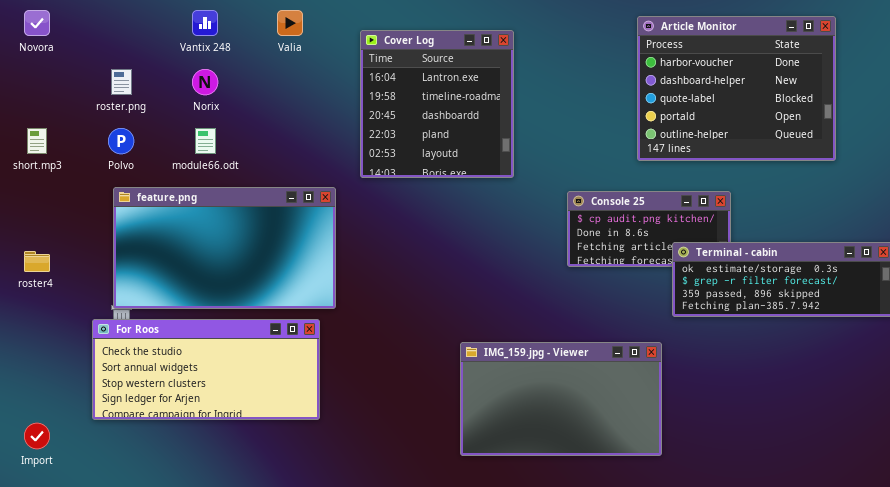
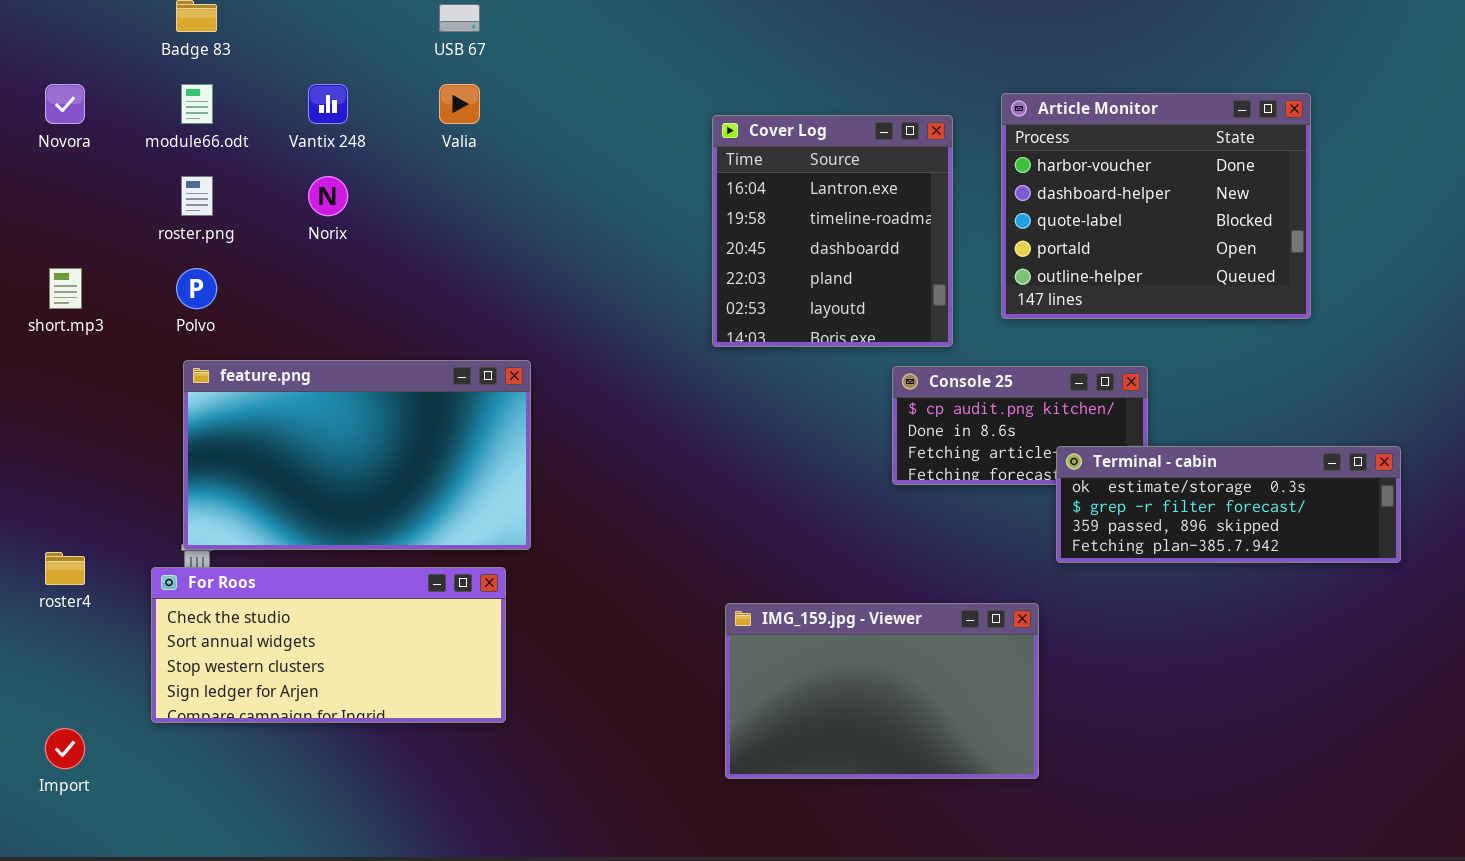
Cover Log: [360,30,514,178] -> [712,115,953,347], moved
module66.odt: [195,128,216,154] -> [181,84,213,124], moved
roster4: [24,251,50,272] -> [45,552,85,585], moved

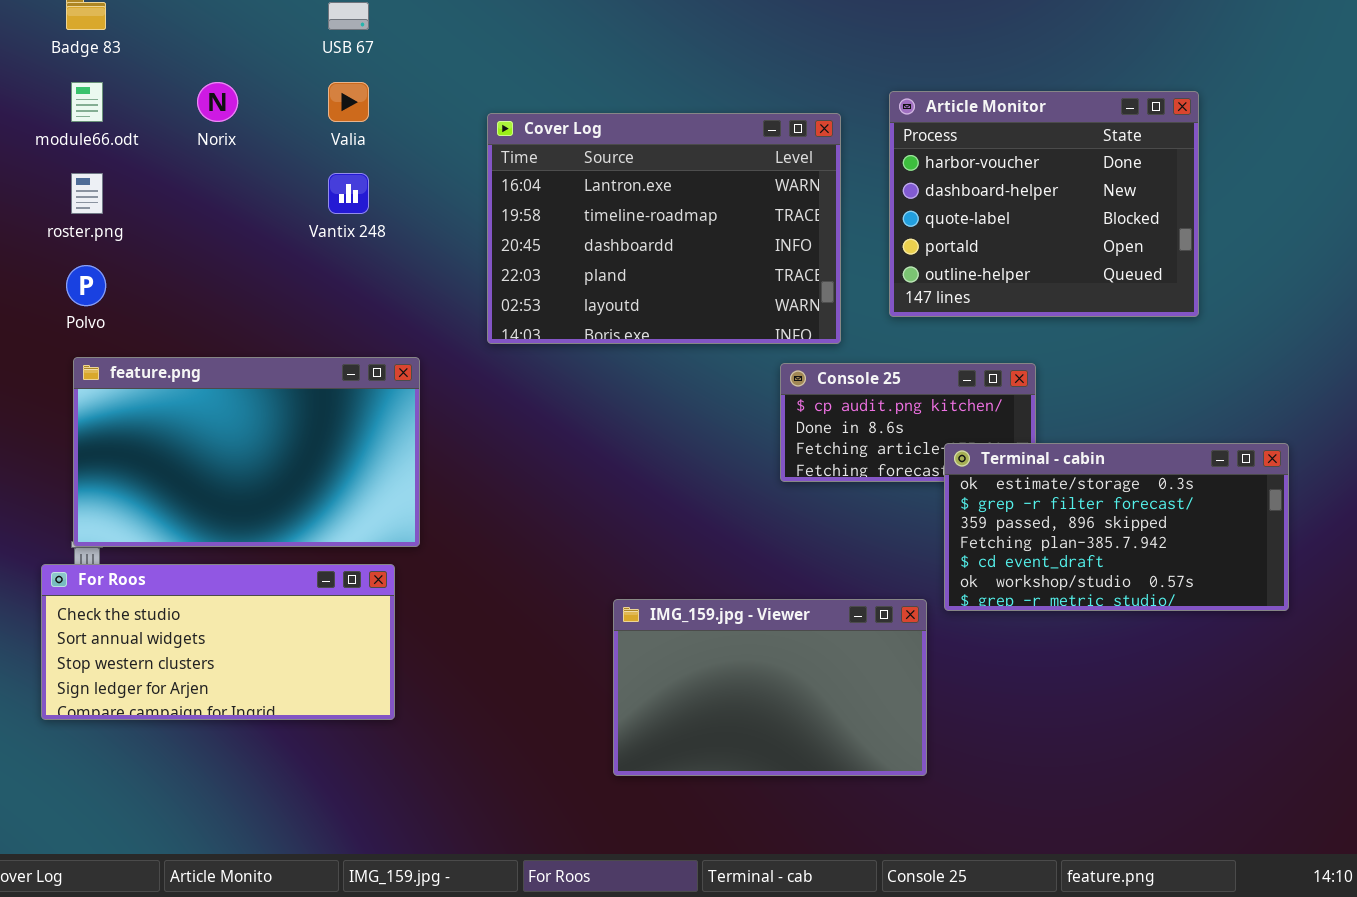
Vantix 248: [308,84,348,124] -> [328,173,369,214], moved
Cover Log: [712,115,953,347] -> [487,113,841,344], resized
Norix: [308,176,348,216] -> [197,82,238,122], moved
Terminal - cabin: [1056,446,1401,563] -> [944,443,1289,611], resized

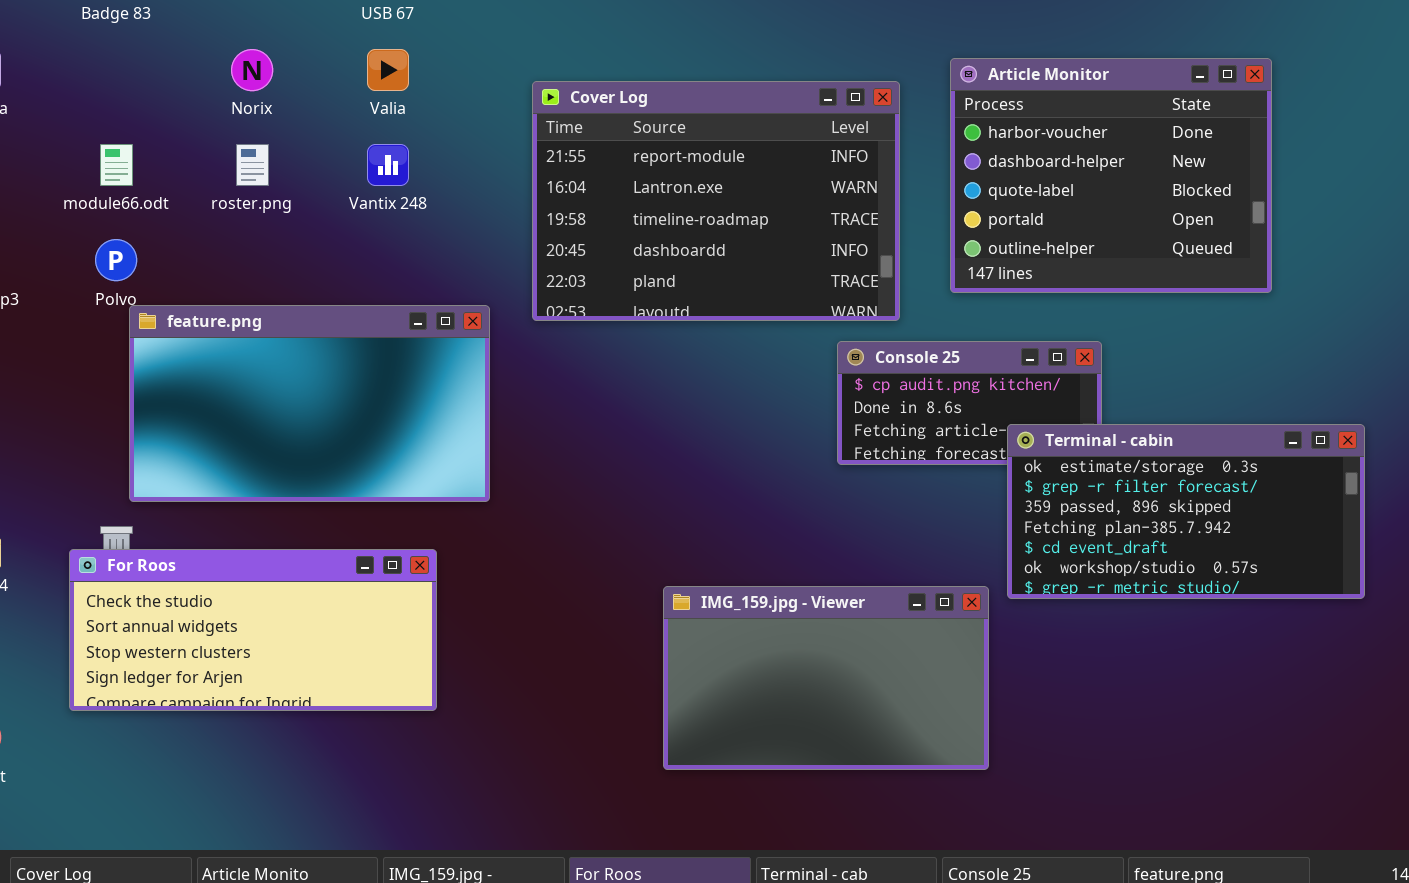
module66.odt: [71,82,103,122] -> [100,144,133,186], moved
Cover Log: [487,113,841,344] -> [532,81,900,321], scrolled up 1 row
roster.png: [71,173,103,214] -> [236,144,269,186], moved
feature.png: [73,357,420,547] -> [129,305,490,502], moved

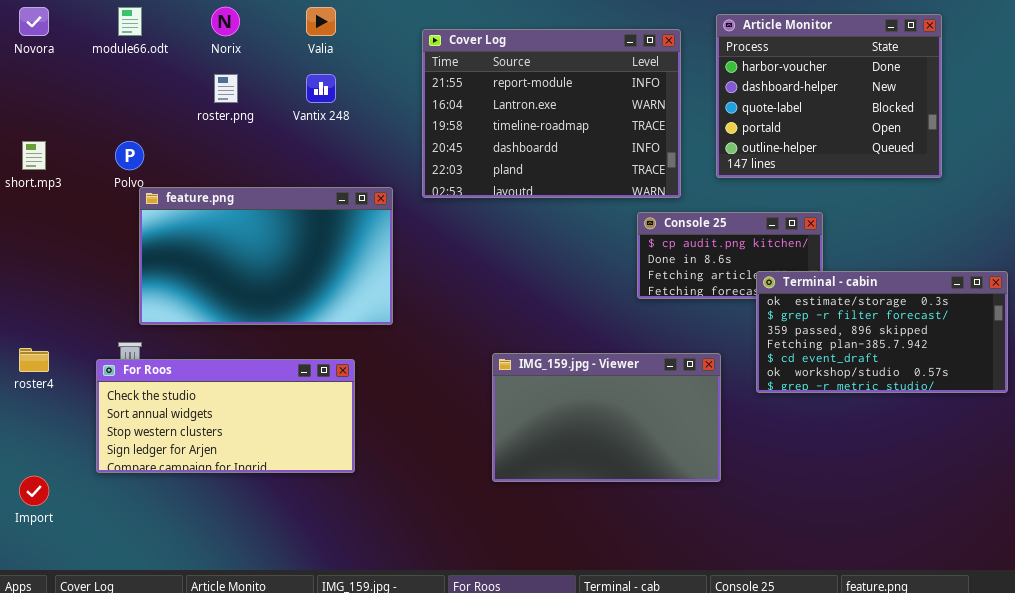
module66.odt: [100,144,133,186] -> [118,7,142,36], moved
IMG_159.jpg - Viewer: [663,586,989,770] -> [492,353,721,482], moved

